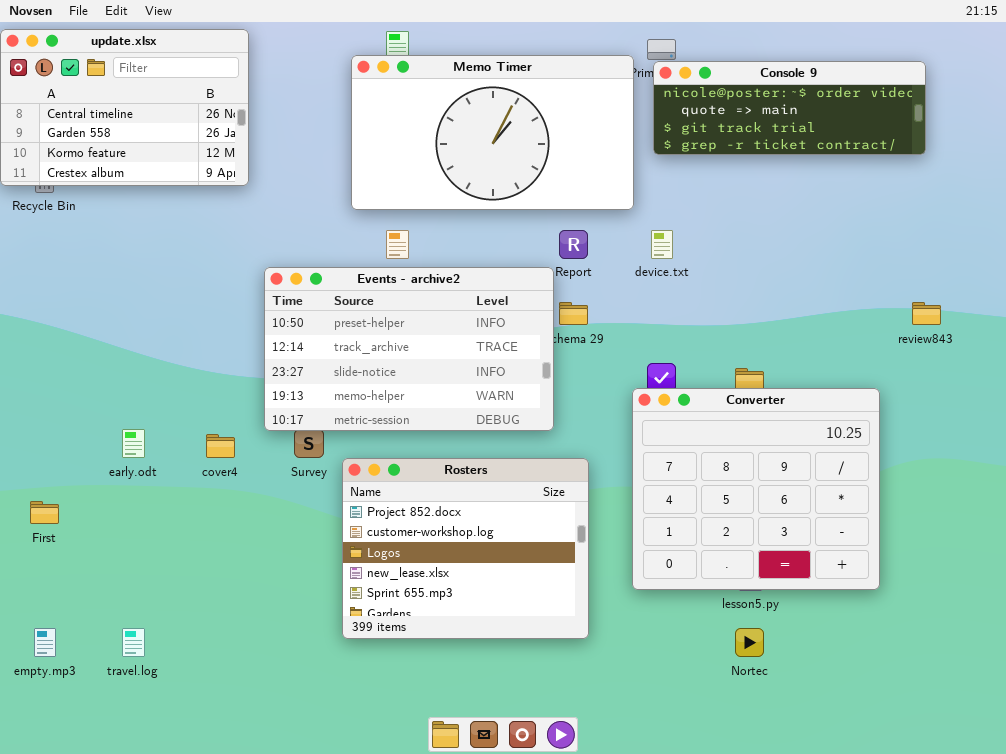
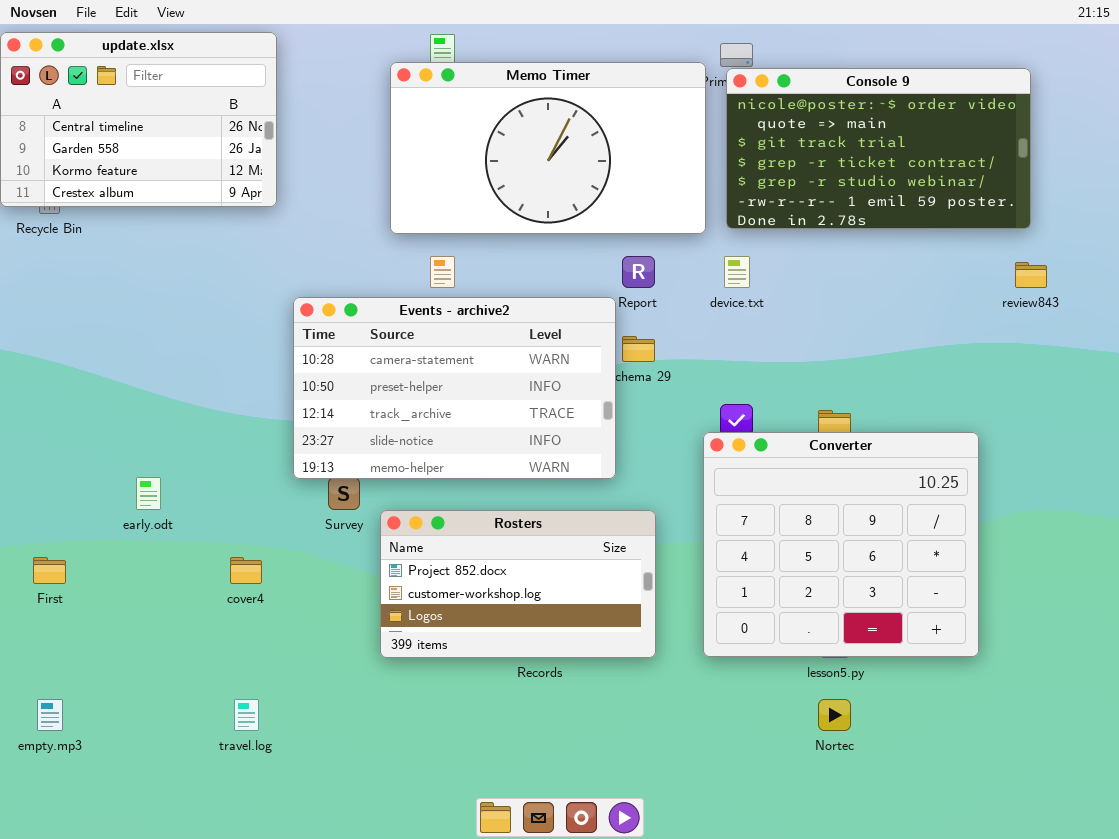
Console 9: [653,61,926,155] -> [726,68,1031,229], resized
Events - archive2: [264,267,554,431] -> [293,297,616,479], scrolled up 1 row
review843: [912,302,941,325] -> [1015,262,1047,288], moved
cover4: [206,434,235,458] -> [230,557,262,584], moved
Rosters: [342,458,589,639] -> [380,510,656,658], resized
travel.log: [122,628,145,657] -> [234,699,259,731], moved

